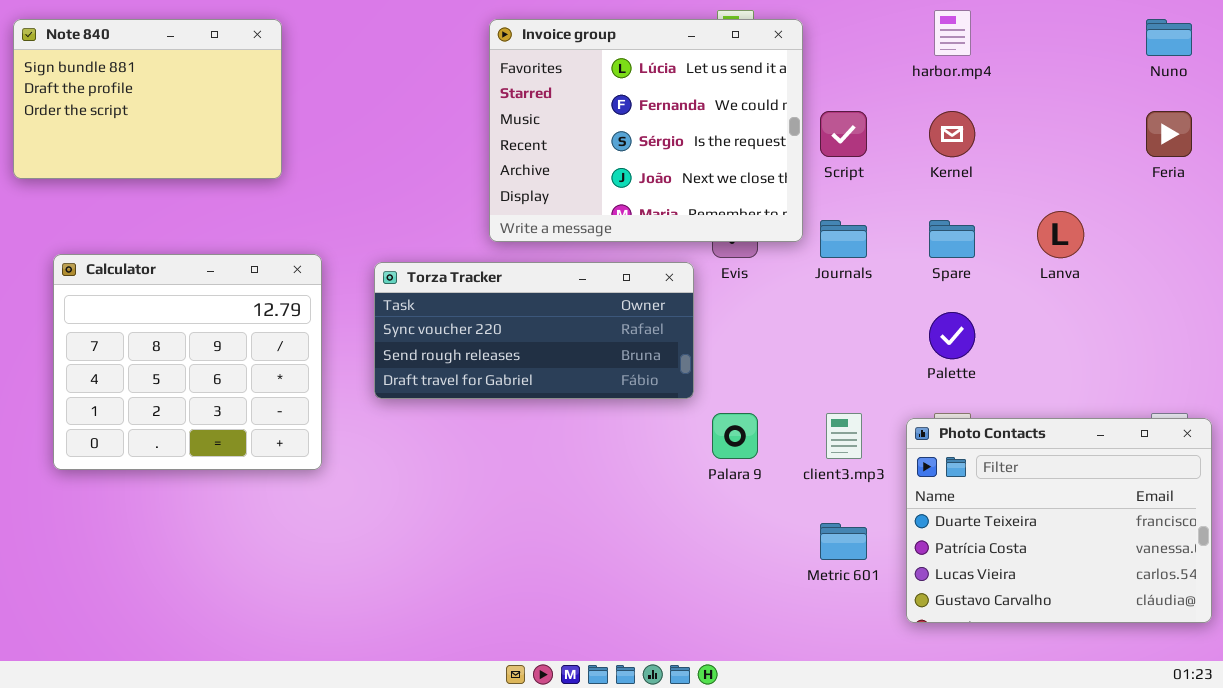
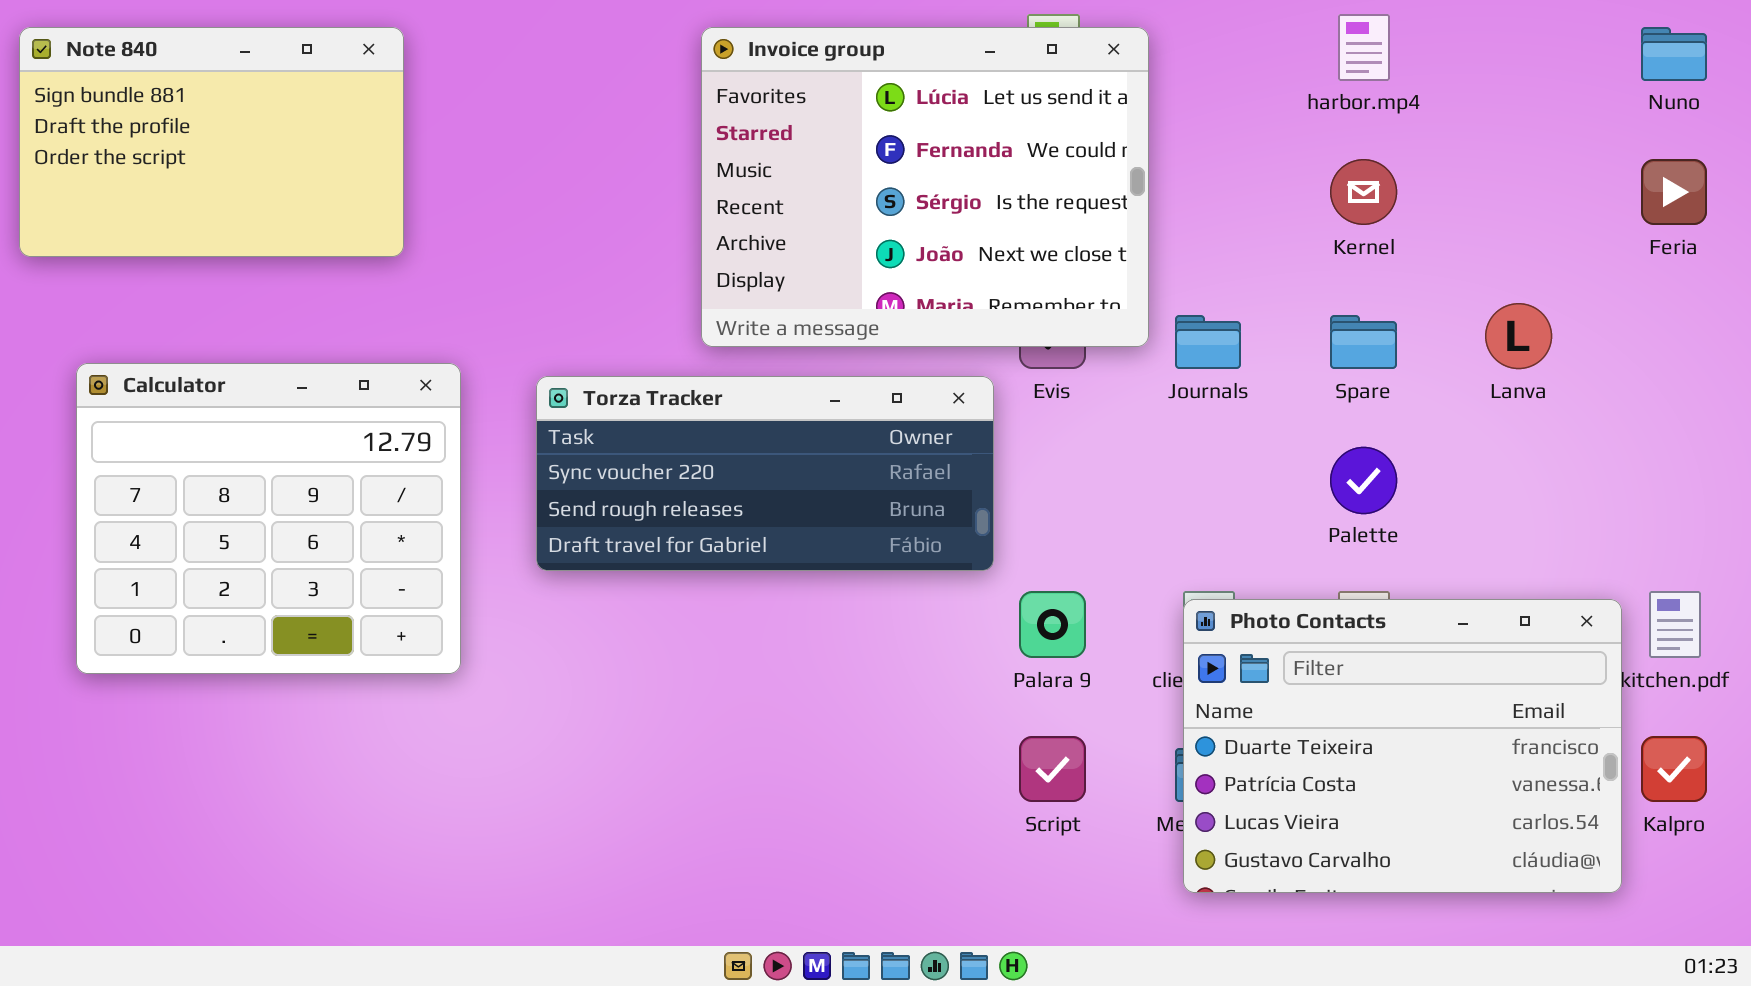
Script: [820,111,867,157] -> [1019,736,1086,802], moved
Photo Contacts: [906,418,1212,623] -> [1183,599,1622,893], moved

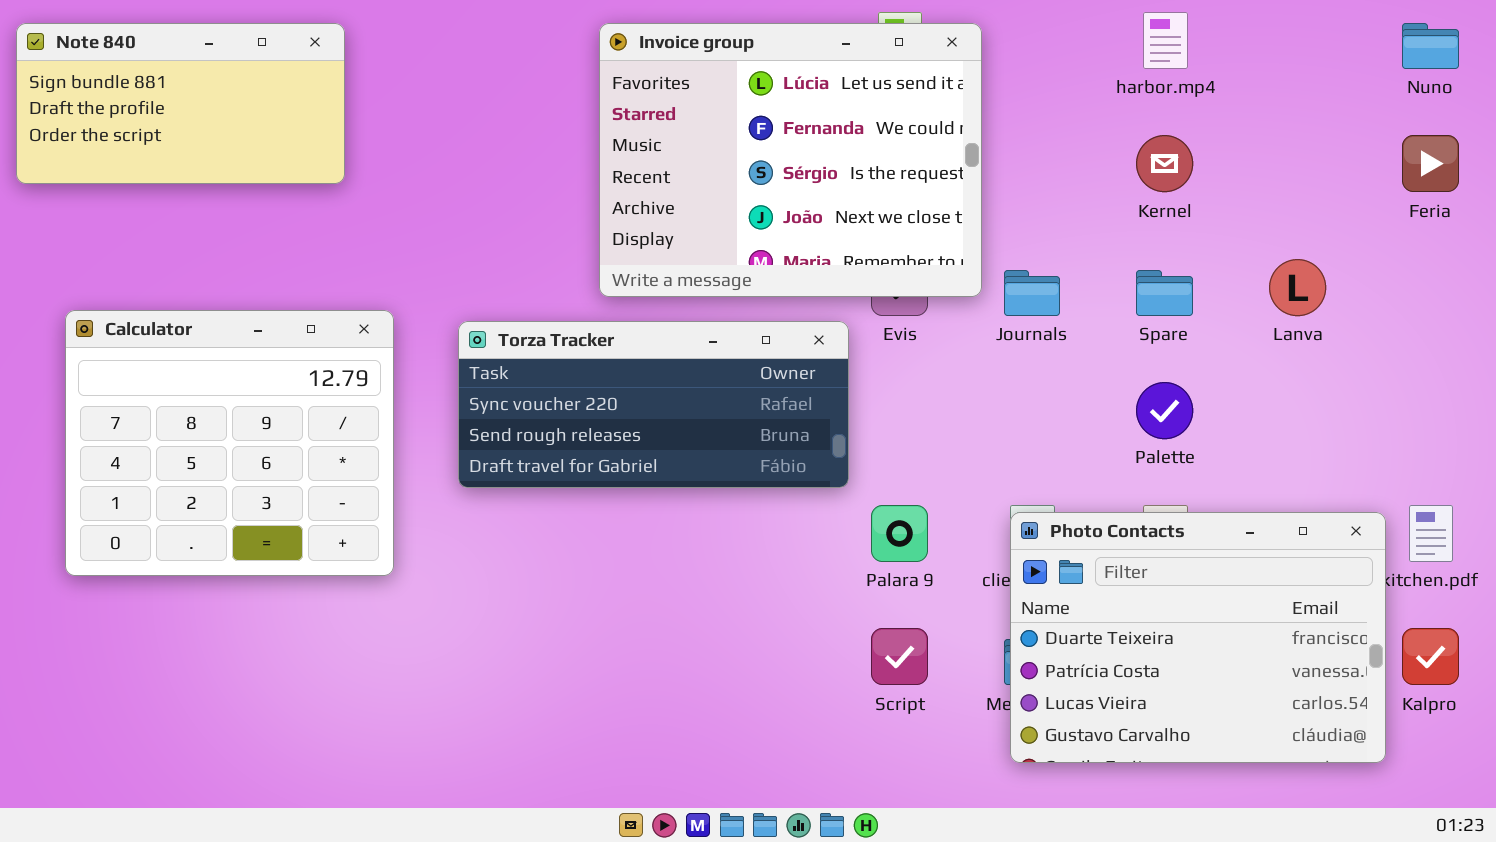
Note 840: [19,27,404,257] -> [16,23,345,184], resized

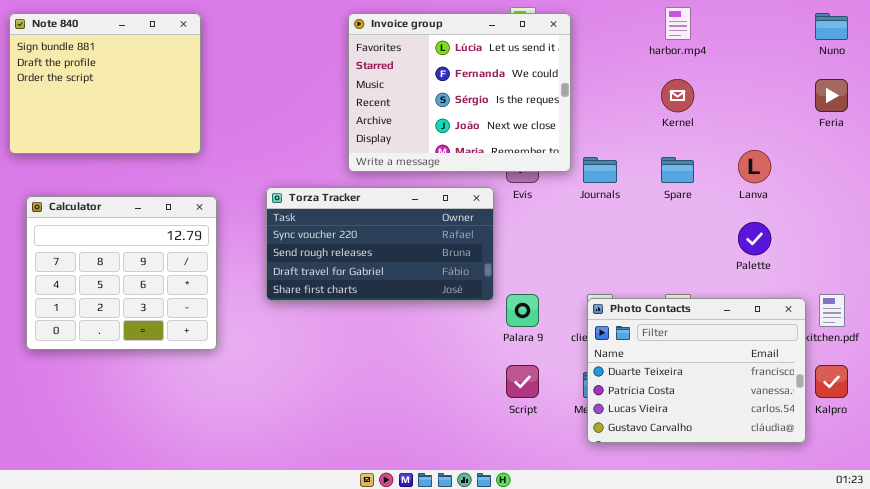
Note 840: [16,23,345,184] -> [9,13,201,154], resized
Calculator: [65,310,394,576] -> [26,196,217,350], moved
Torza Tracker: [458,321,849,488] -> [266,187,494,301], resized
Palette: [1136,382,1193,439] -> [738,222,771,255], moved

